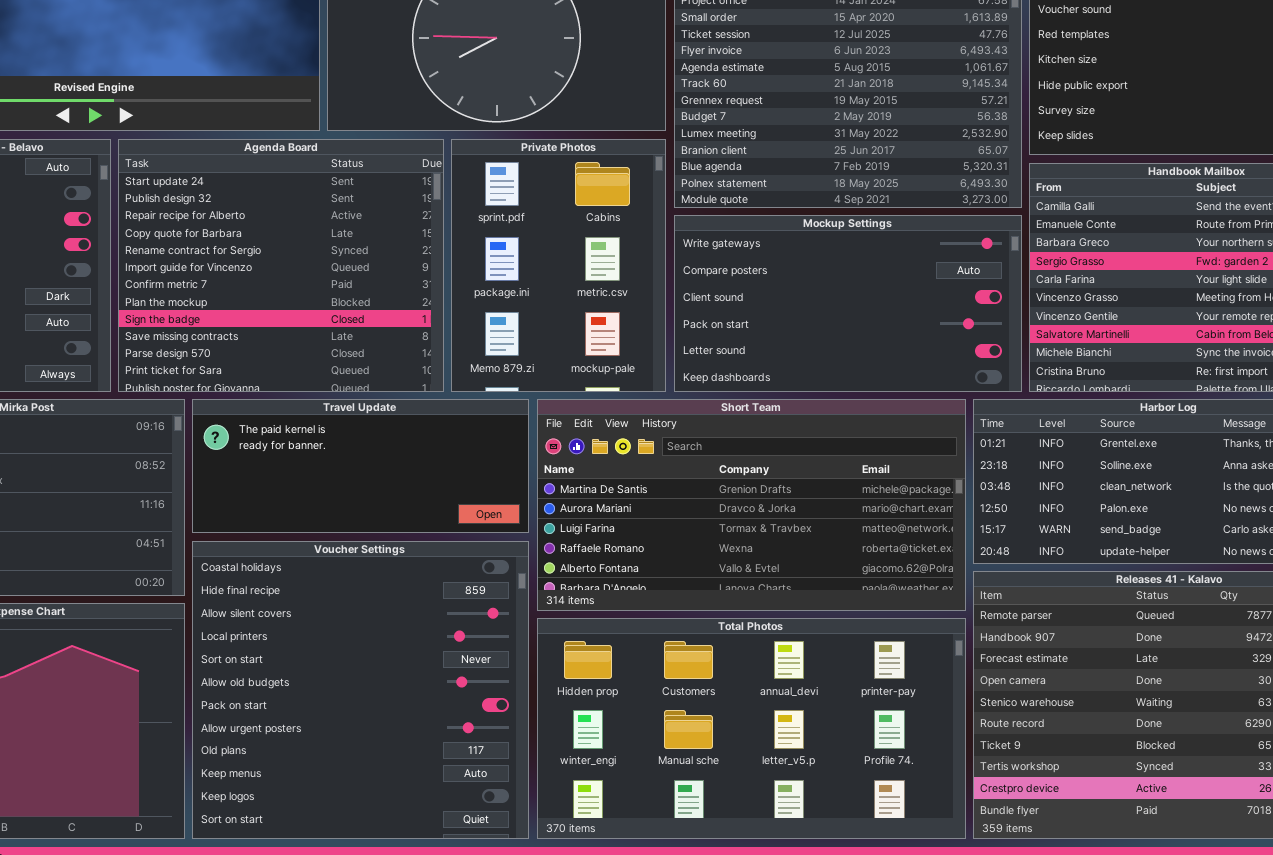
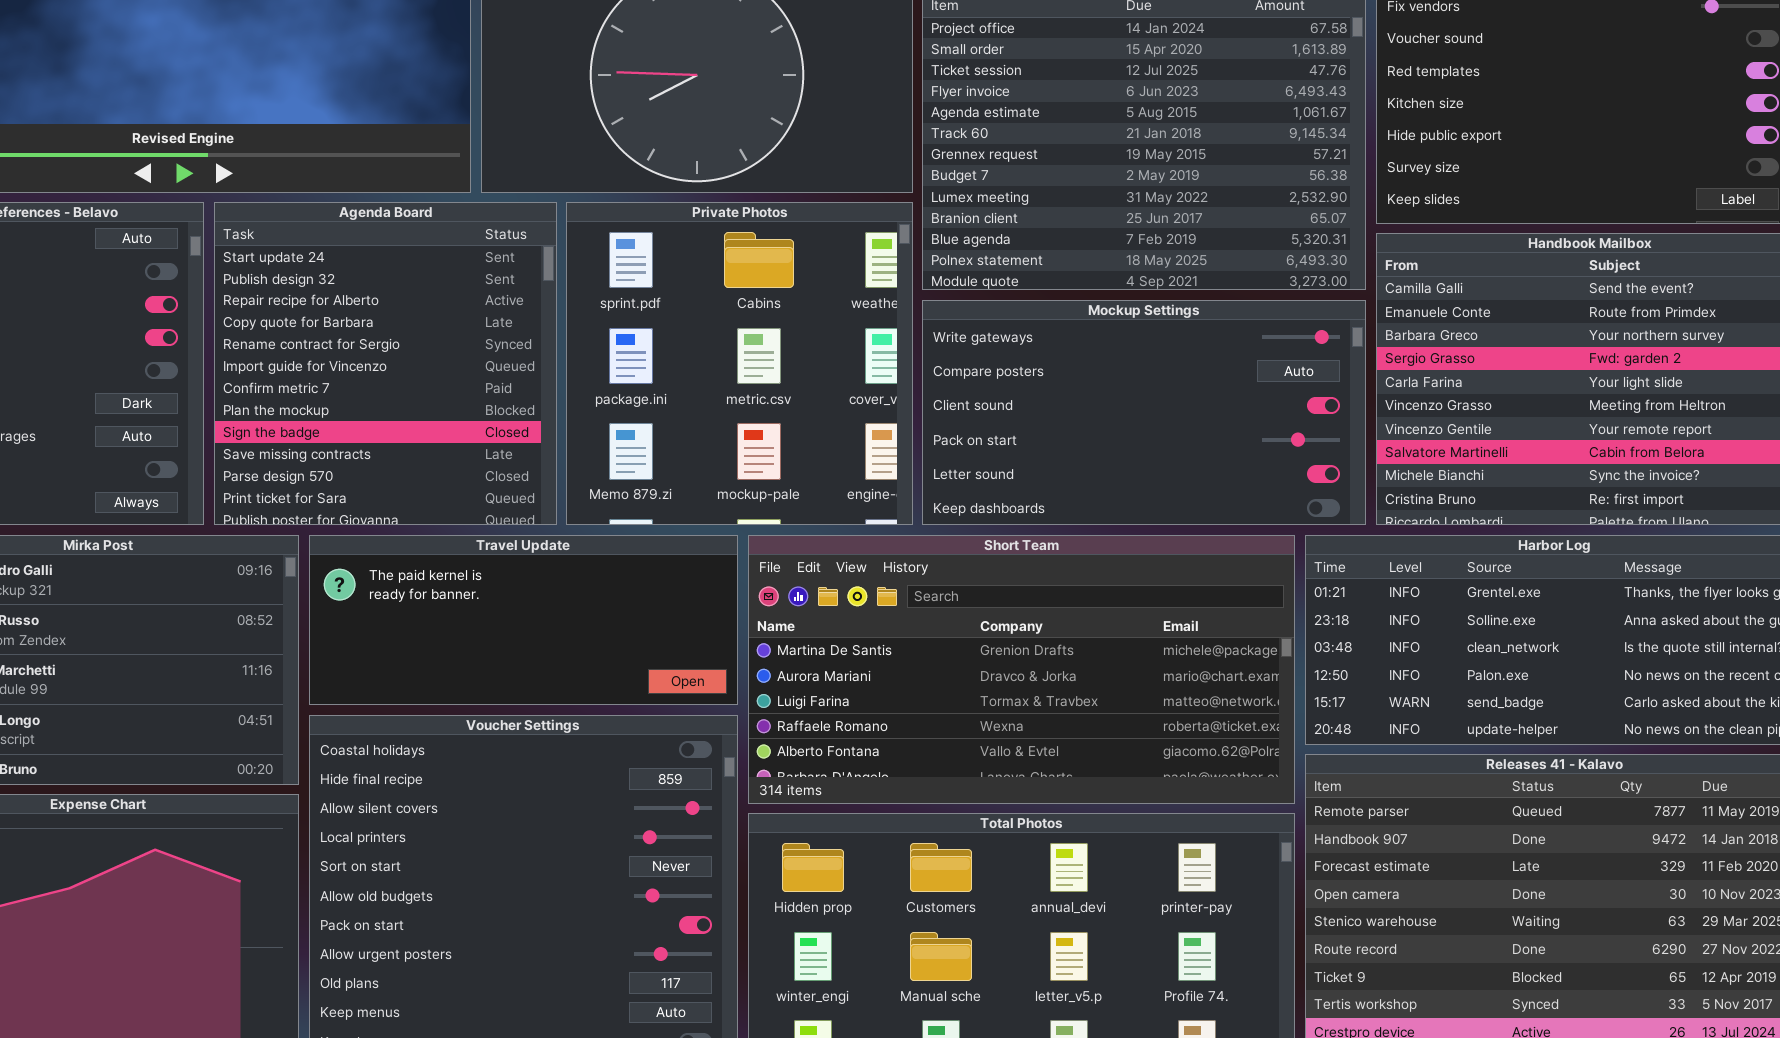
Agenda Board: [118,139,444,392] -> [214,202,557,525], resized
Private Photos: [451,139,666,392] -> [566,202,913,525], resized

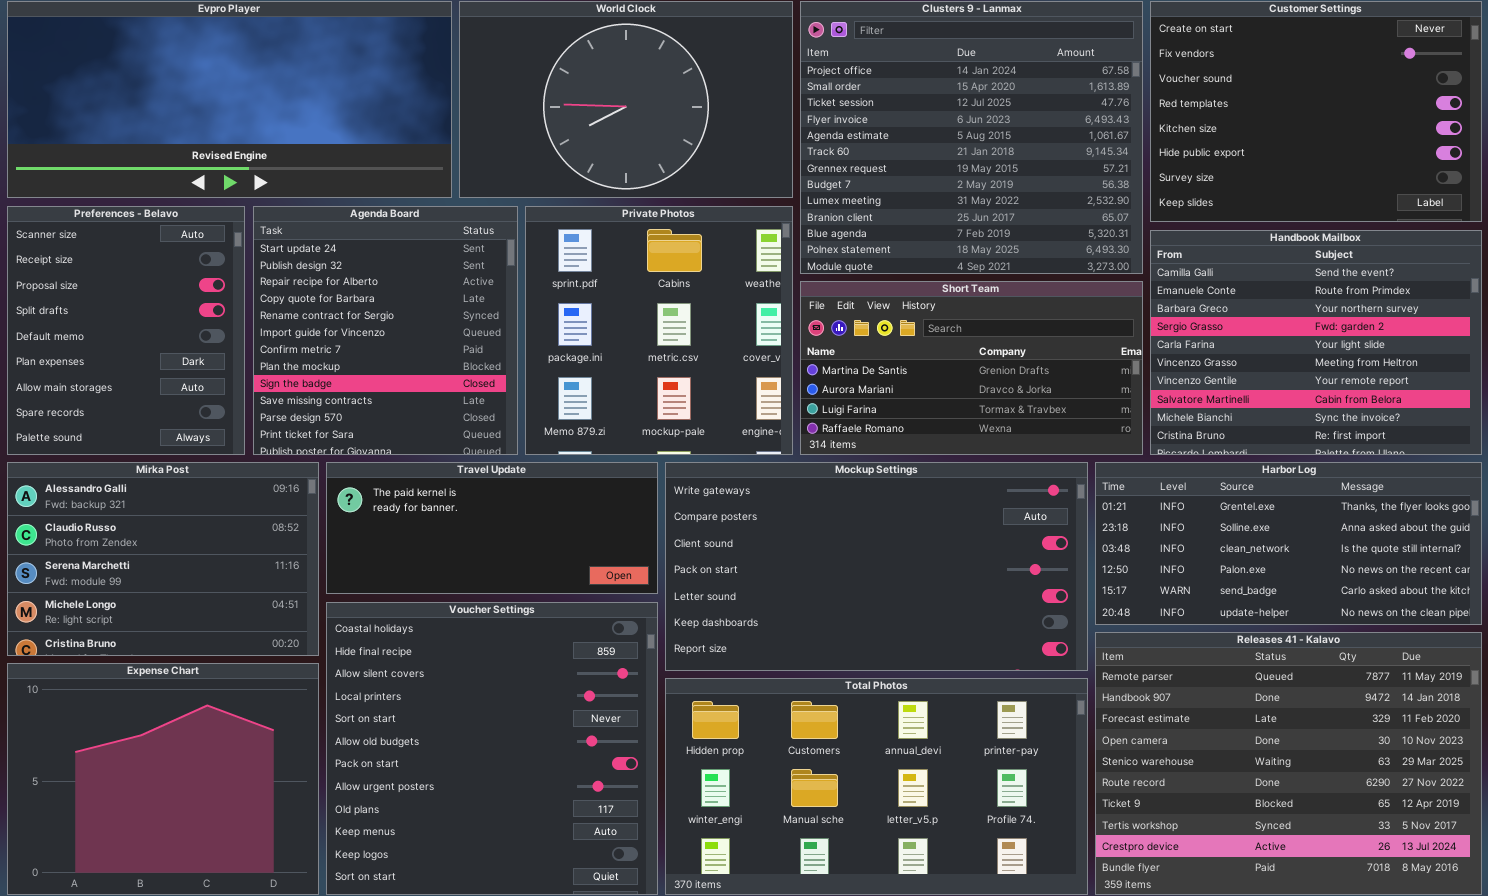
Mockup Settings: [922,300,1366,525] -> [665,462,1088,671], moved, resized
Short Team: [748,535,1295,804] -> [800,281,1143,455], moved, resized

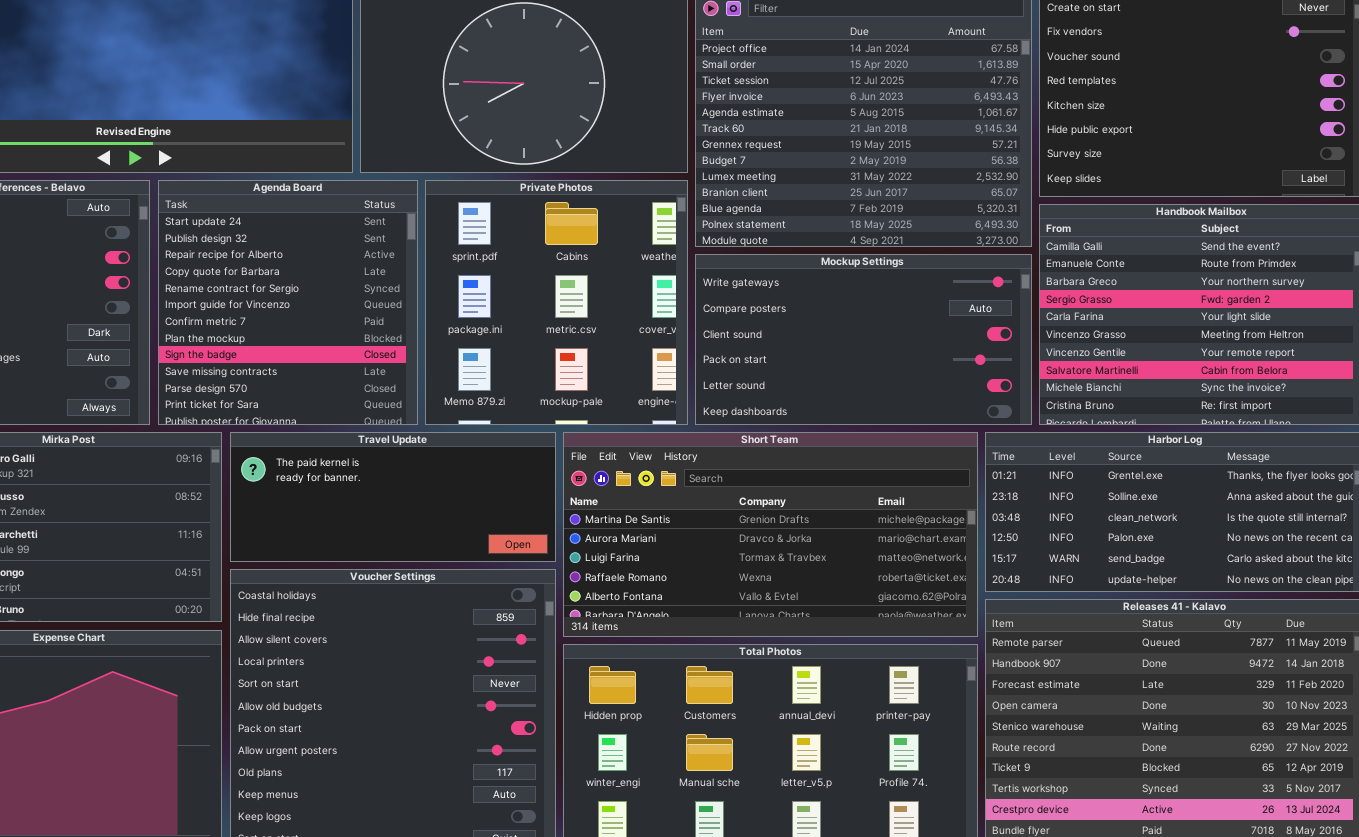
Short Team: [800,281,1143,455] -> [563,432,978,637], moved, resized
Mockup Settings: [665,462,1088,671] -> [695,254,1032,425], moved, resized

